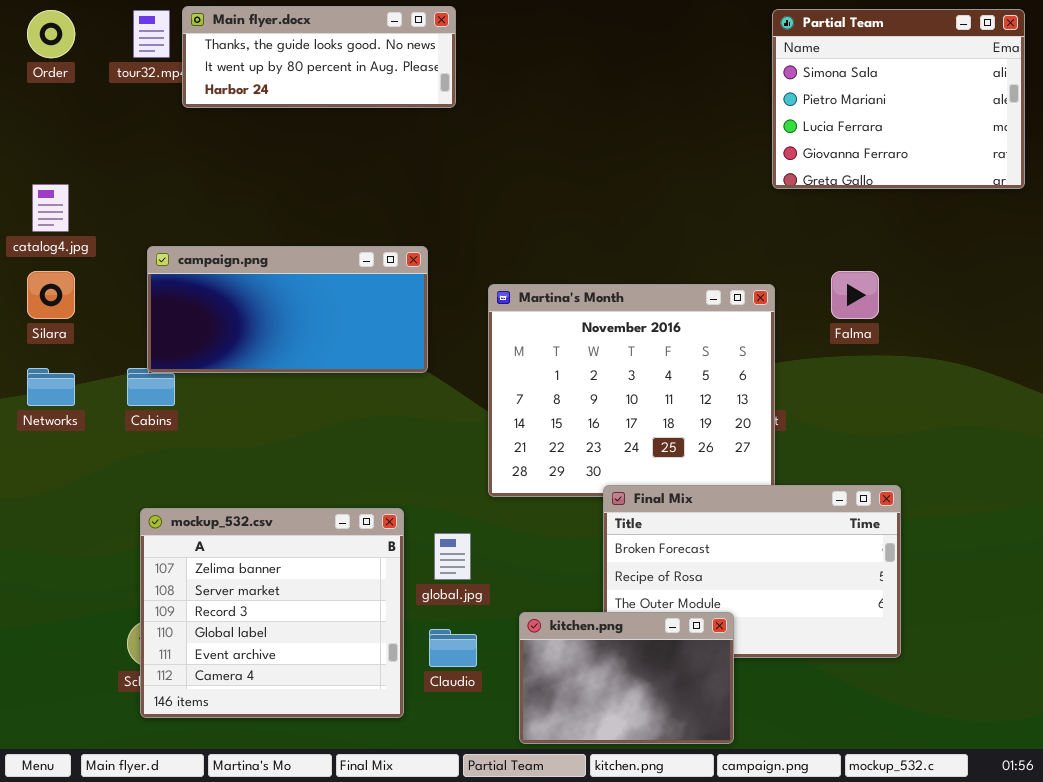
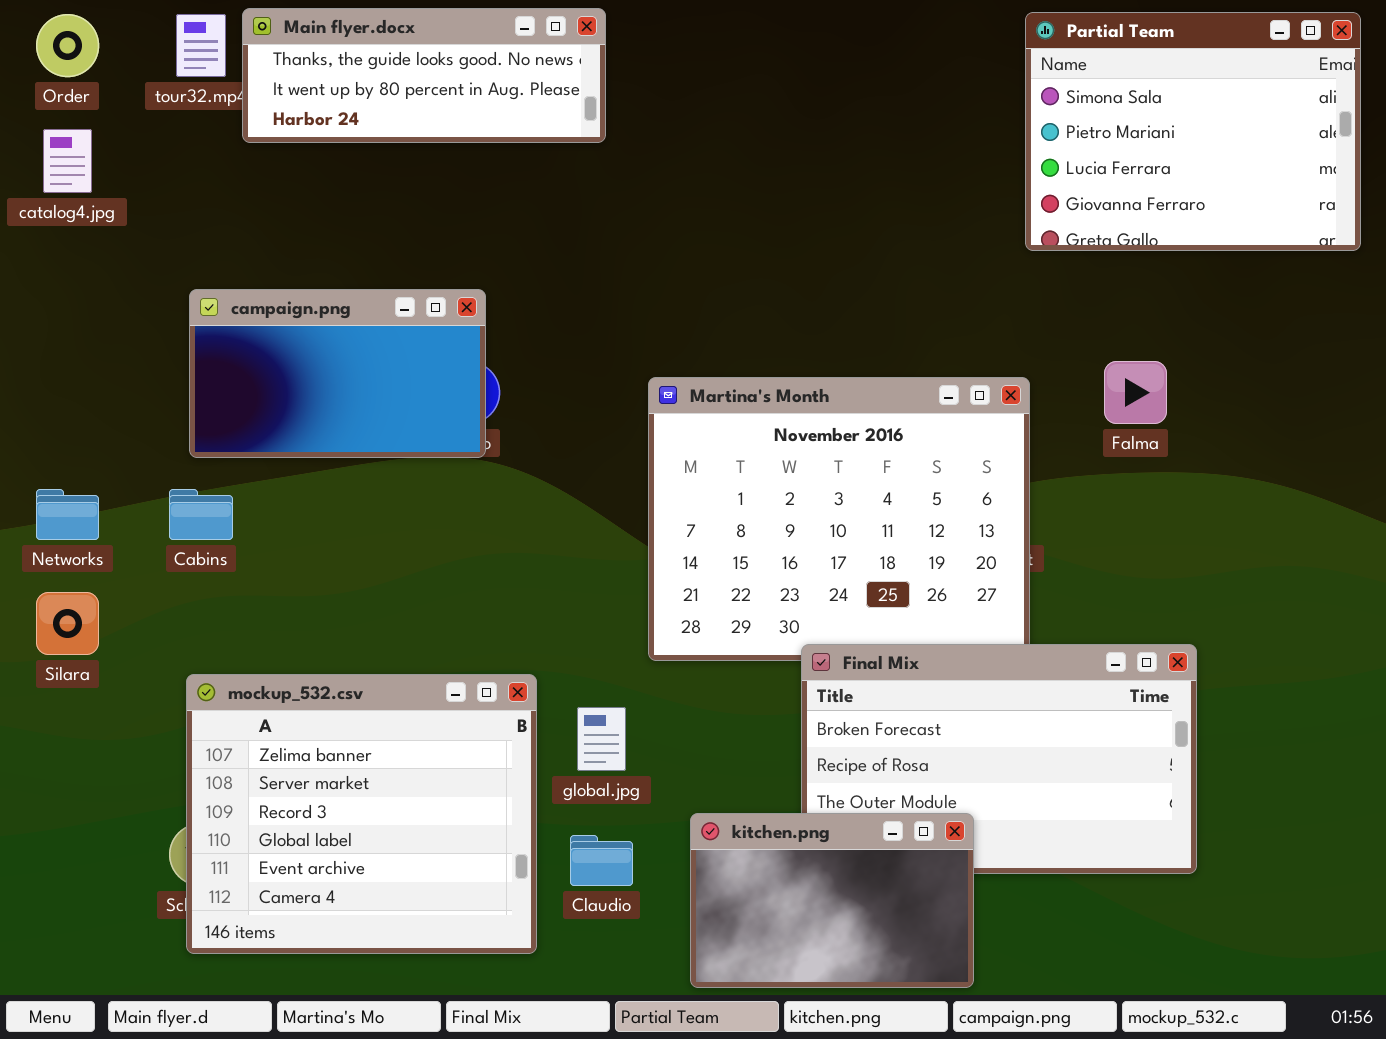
catalog4.jpg: [32,184,69,232] -> [43,129,92,193], moved
campaign.png: [147,246,428,373] -> [189,289,486,458], moved, resized
Silara: [27,271,75,319] -> [36,592,99,655], moved

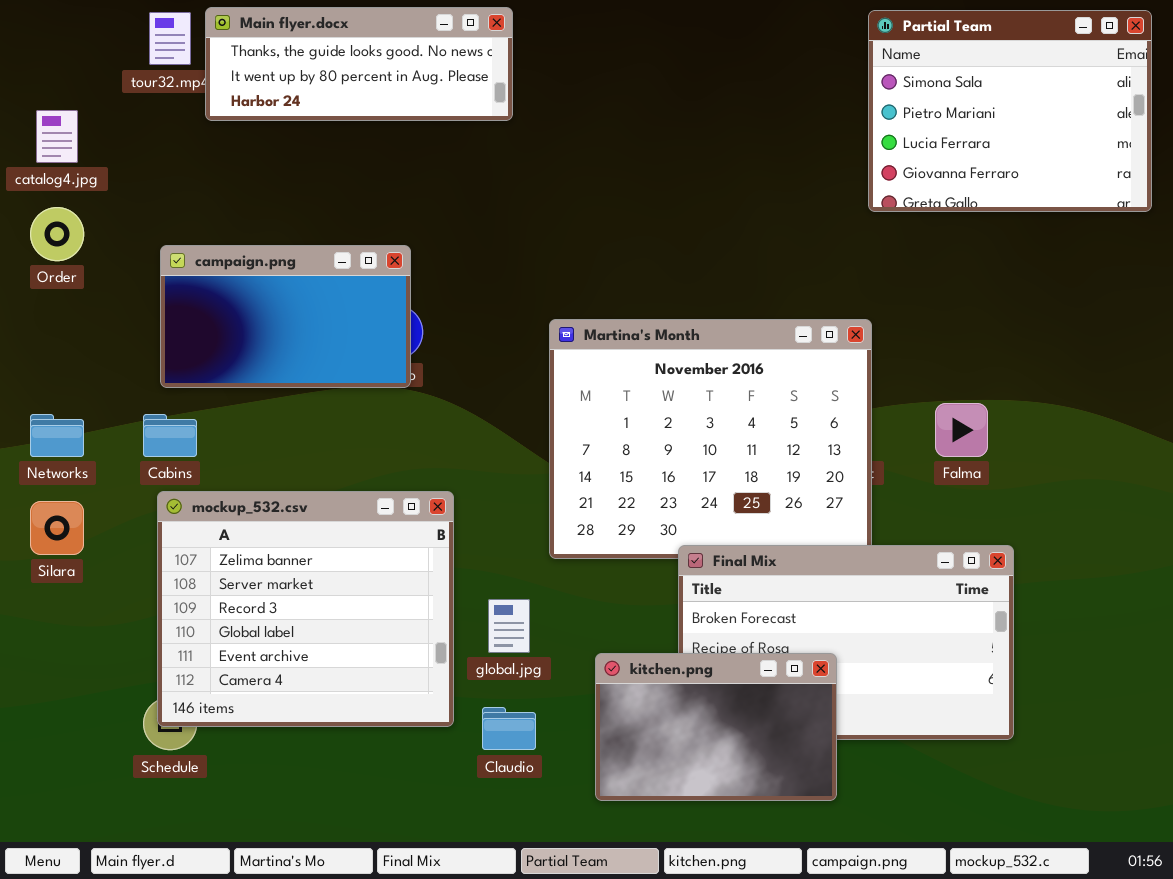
Order: [36,14,99,77] -> [30,207,84,261], moved
Falma: [1104,361,1167,424] -> [935,403,988,457], moved
mockup_532.csv: [186,674,537,954] -> [157,491,454,727], moved
kitchen.png: [690,813,974,988] -> [595,653,837,801], moved

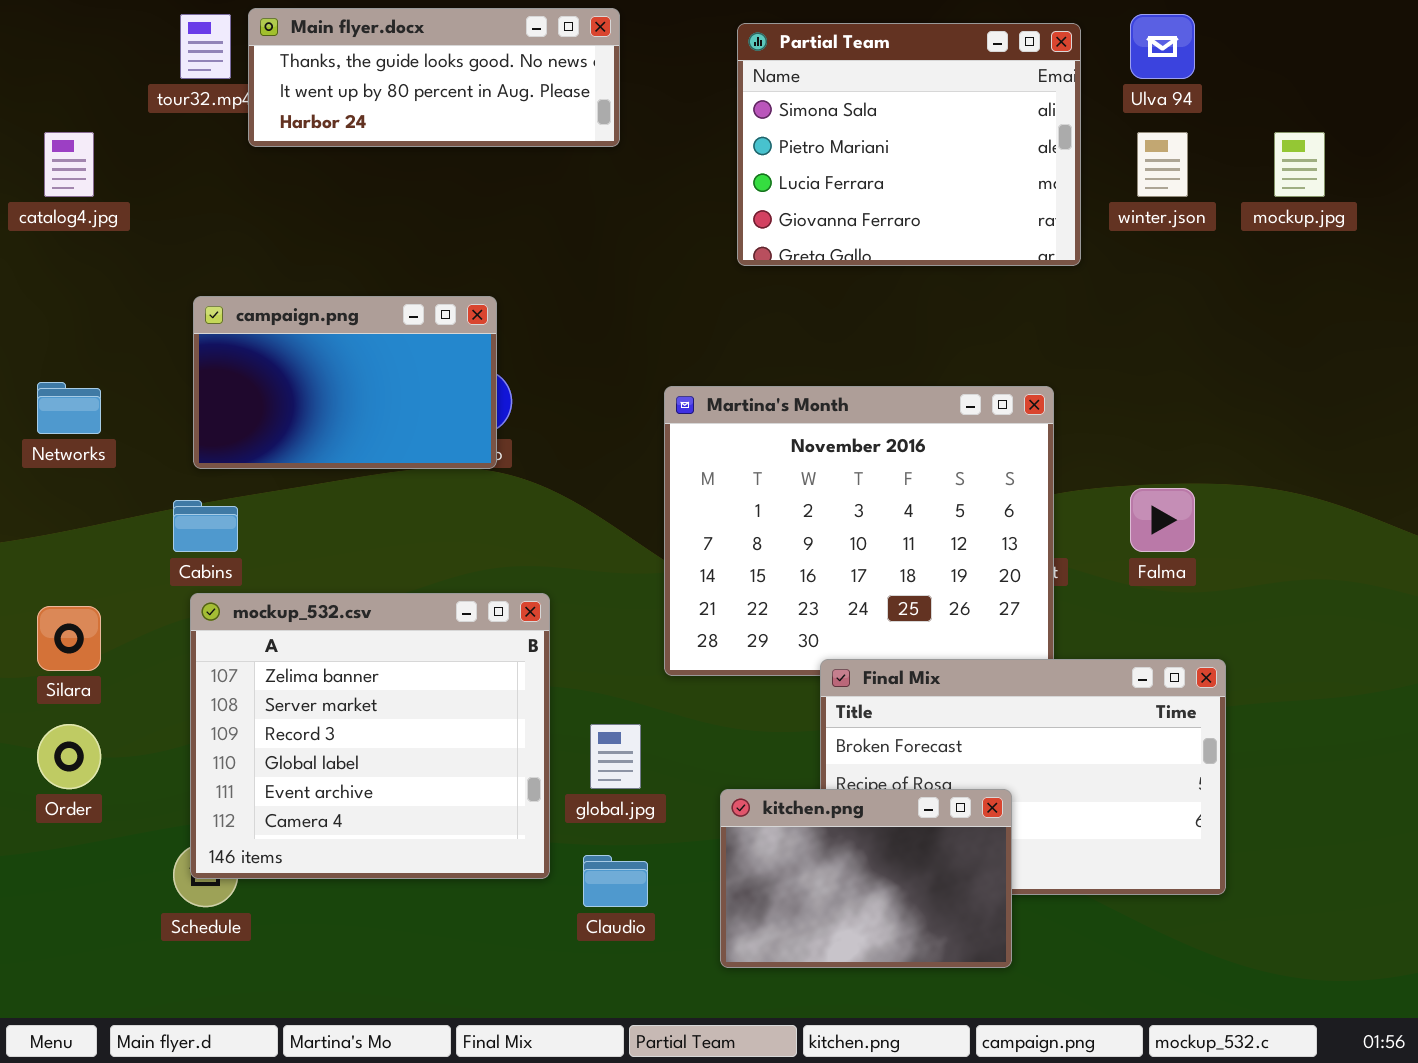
Partial Team: [868,10,1152,212] -> [737,23,1081,266], moved
Order: [30,207,84,261] -> [37,724,101,789], moved
Networks: [30,414,84,457] -> [37,382,101,434], moved

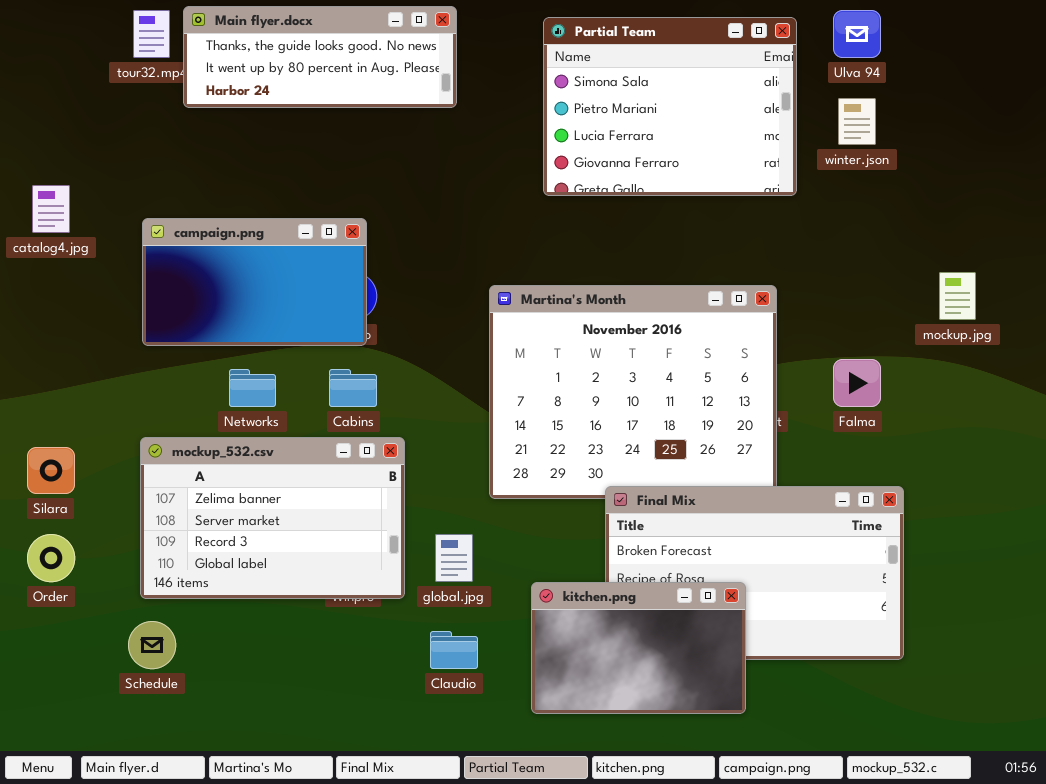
catalog4.jpg: [44,132,94,197] -> [32,185,70,233], moved
mockup.jpg: [1274,132,1325,197] -> [939,272,976,320], moved
Networks: [37,382,101,434] -> [229,369,276,407], moved
Cabins: [173,500,238,552] -> [329,369,377,407], moved
mockup_532.csv: [190,593,550,879] -> [140,437,405,599], resized

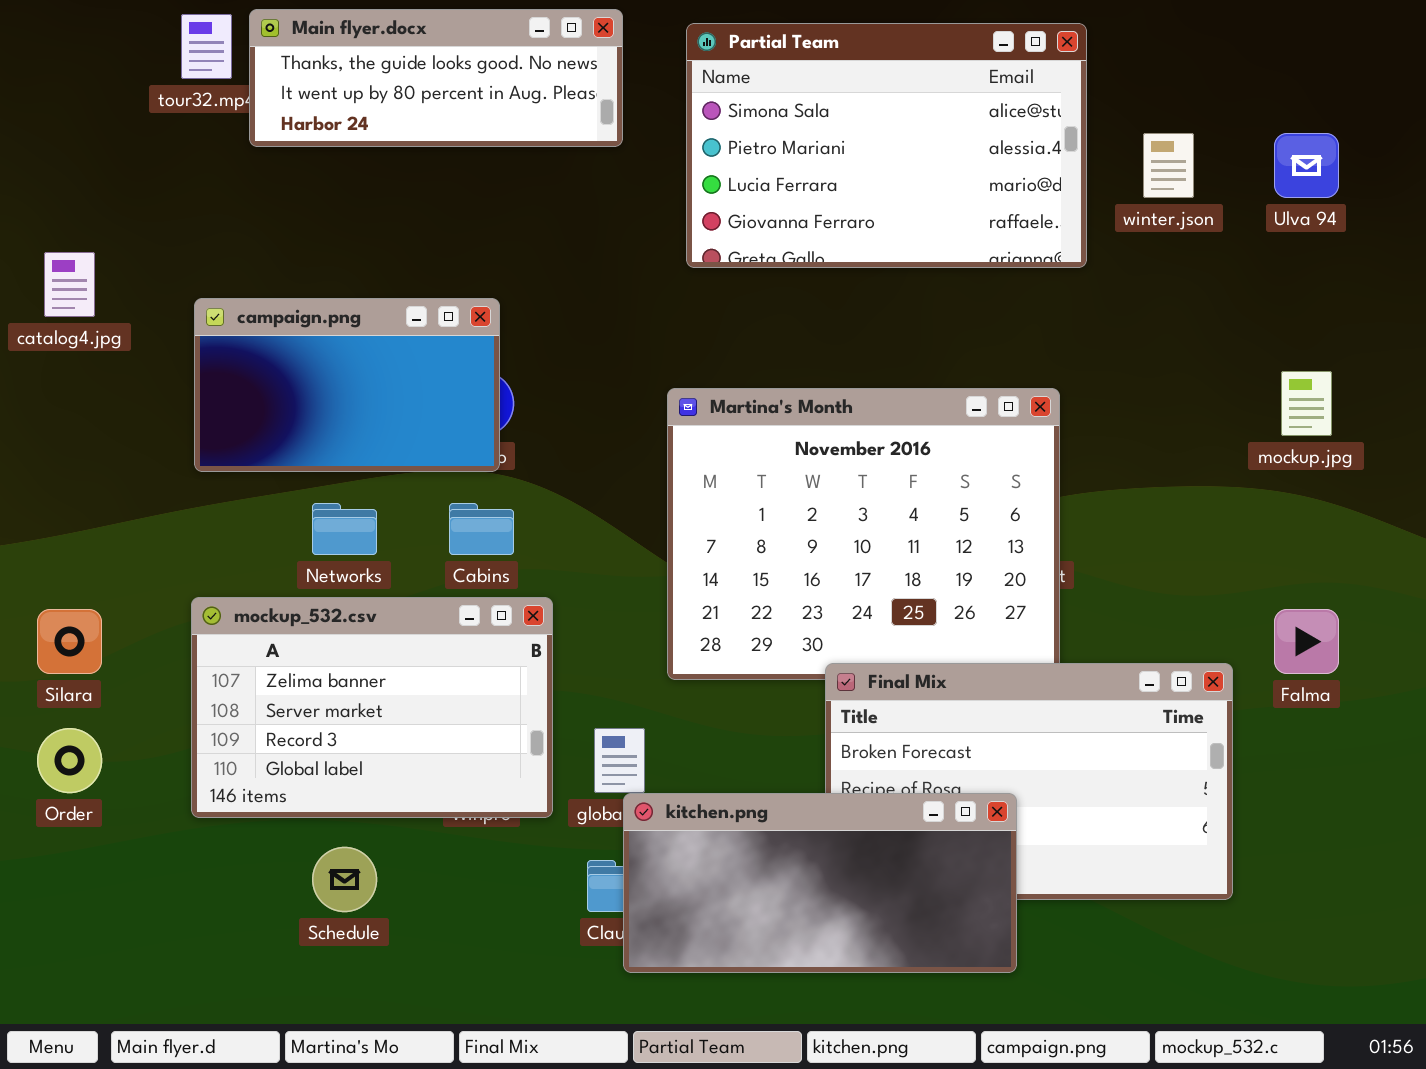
Ulva 94: [833,10,881,58] -> [1274,133,1339,198], moved
Partial Team: [543,17,797,196] -> [686,23,1087,268], resized
Falma: [833,359,881,407] -> [1274,609,1339,674], moved
kitchen.png: [531,582,746,714] -> [623,793,1017,973], resized
Schedule: [128,621,176,669] -> [312,847,377,912], moved

